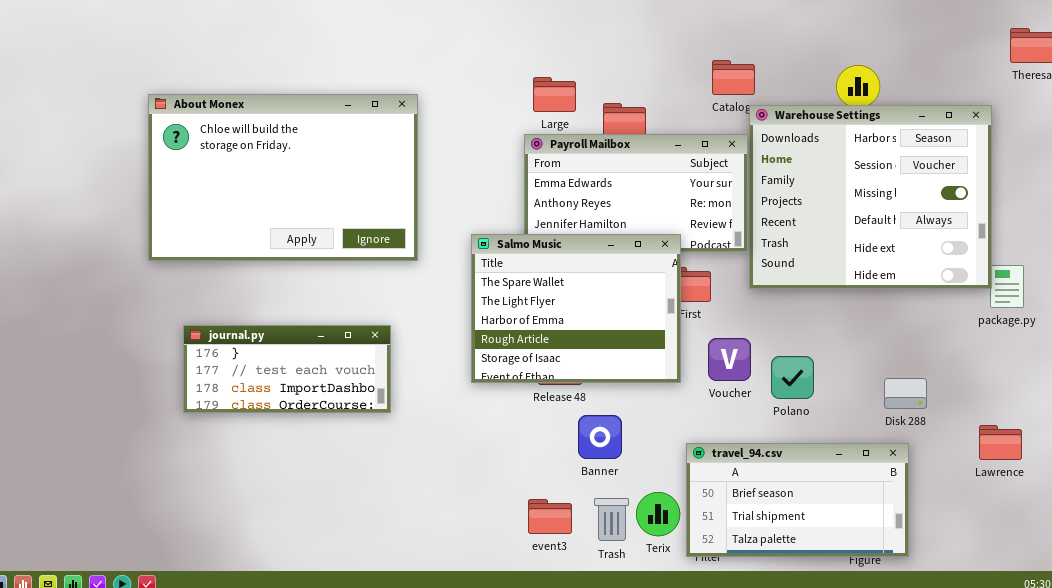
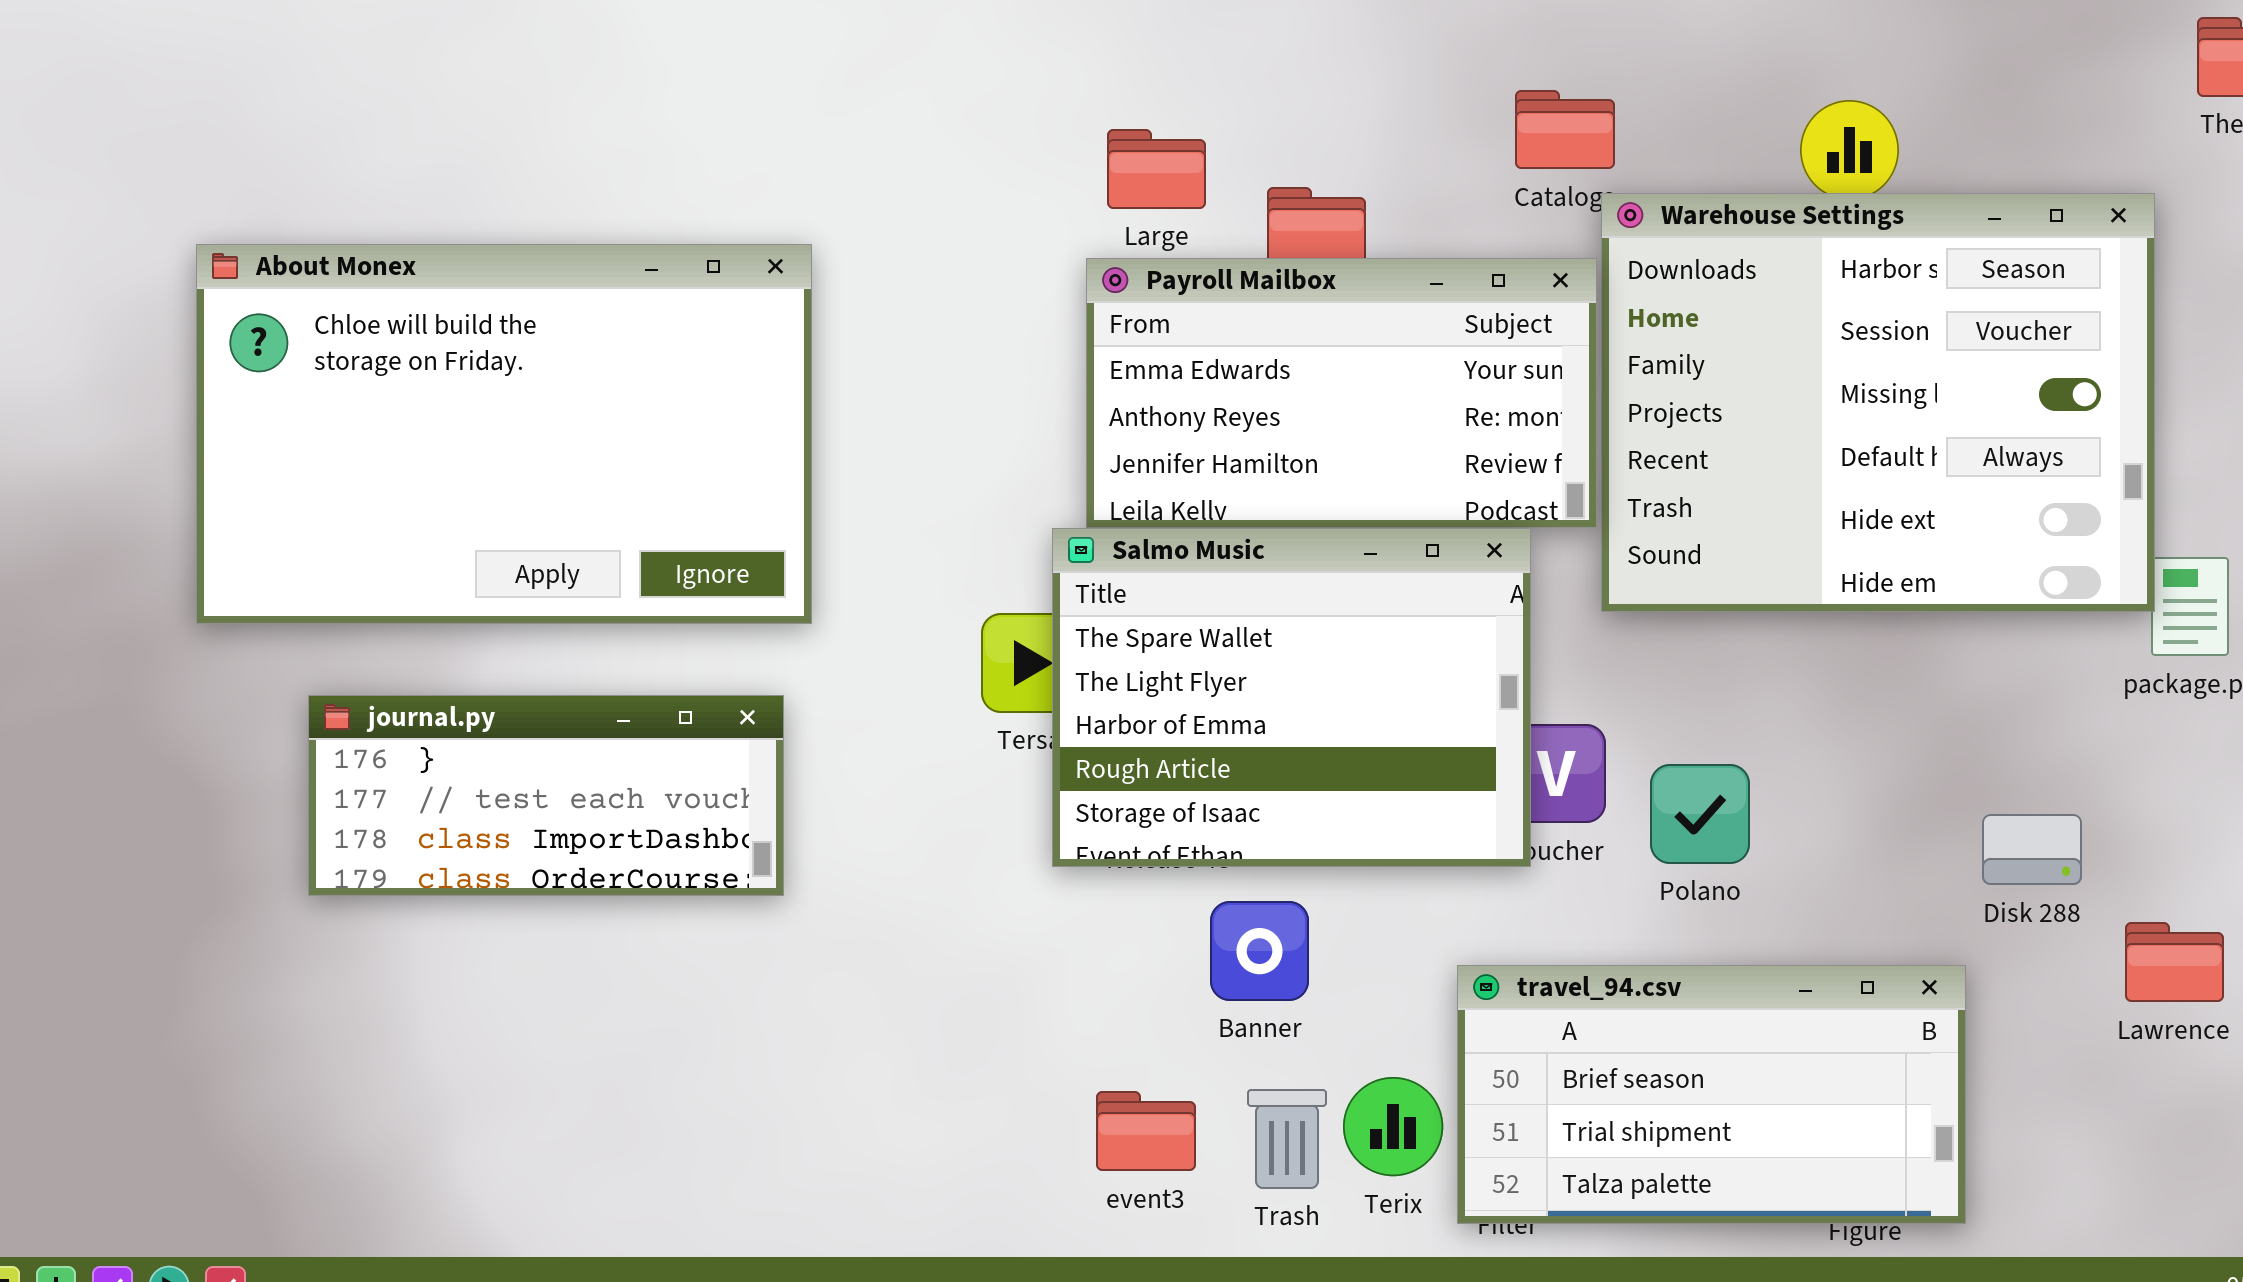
About Monex: [148,94,418,261] -> [196,244,812,624], moved
Salmo Music: [471,234,681,383] -> [1052,528,1531,867], moved
Disk 288: [884,378,927,409] -> [1982,814,2082,885], moved

